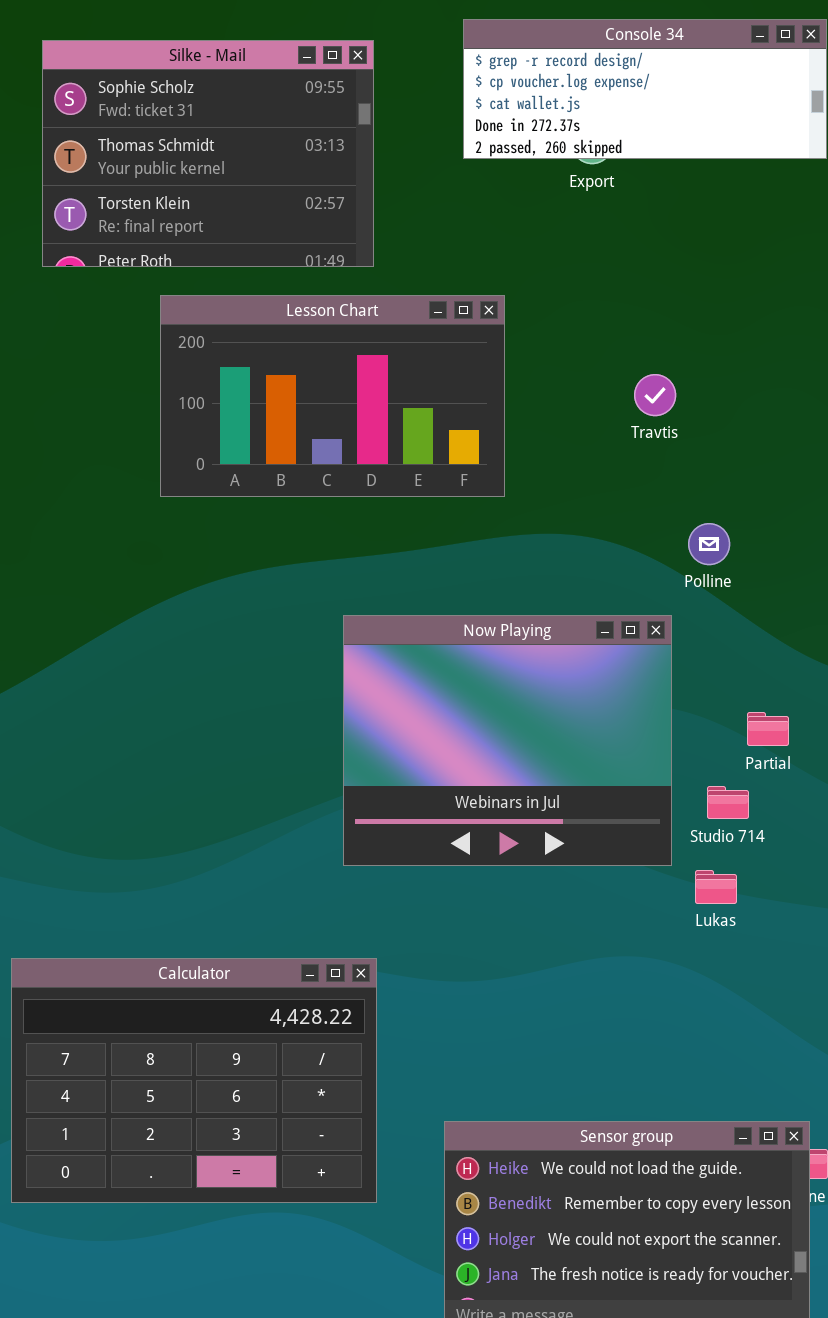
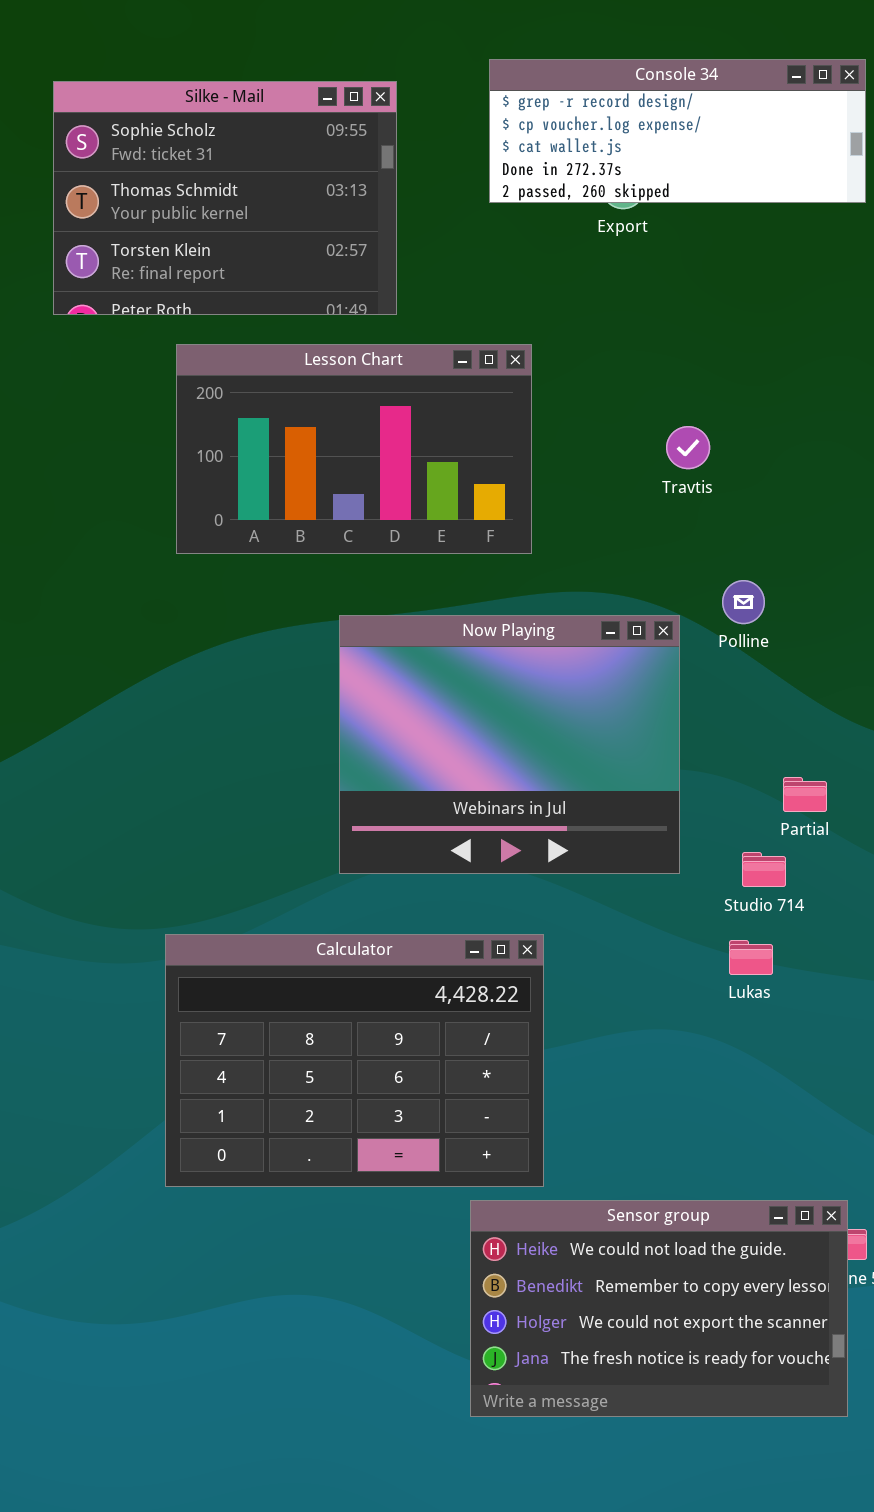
Now Playing: [343,615,672,866] -> [339,615,680,874], moved
Calculator: [11,958,377,1203] -> [165,934,544,1187], moved

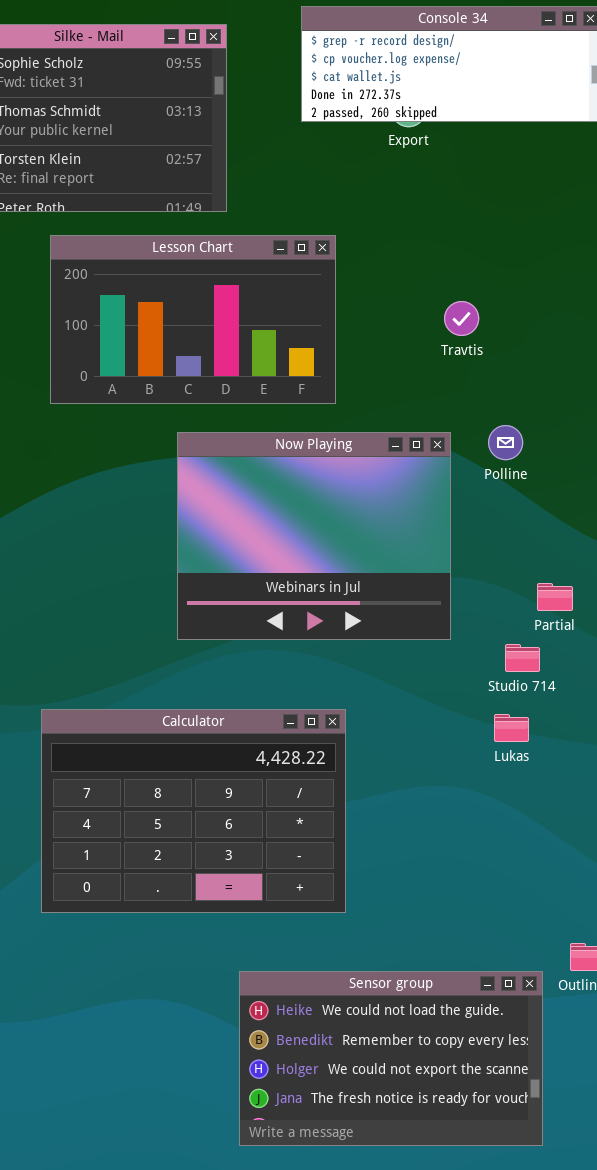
Now Playing: [339,615,680,874] -> [177,432,451,640], moved
Sensor group: [470,1200,848,1417] -> [239,971,543,1146], moved

